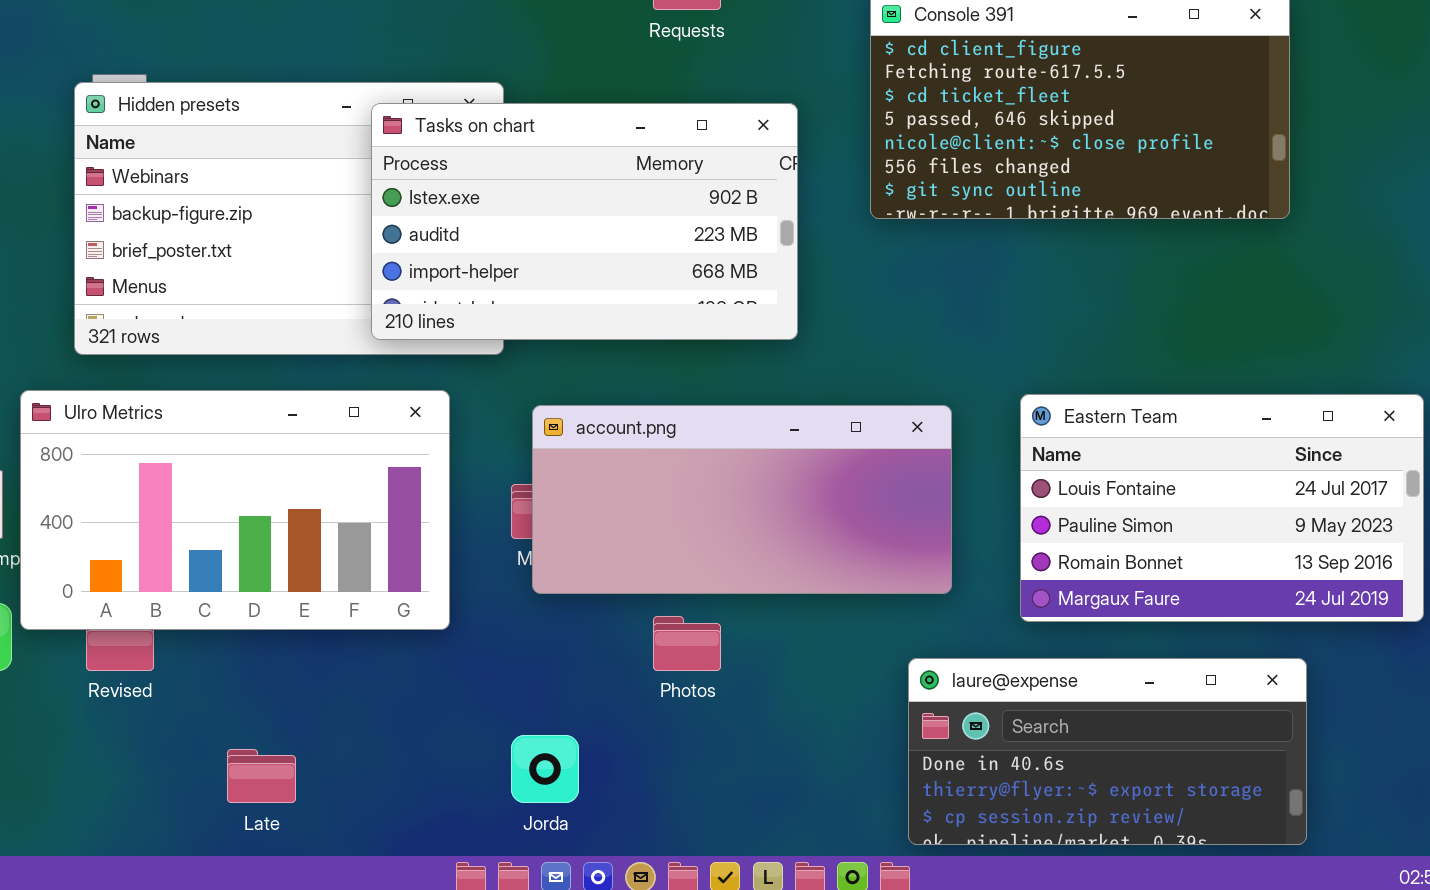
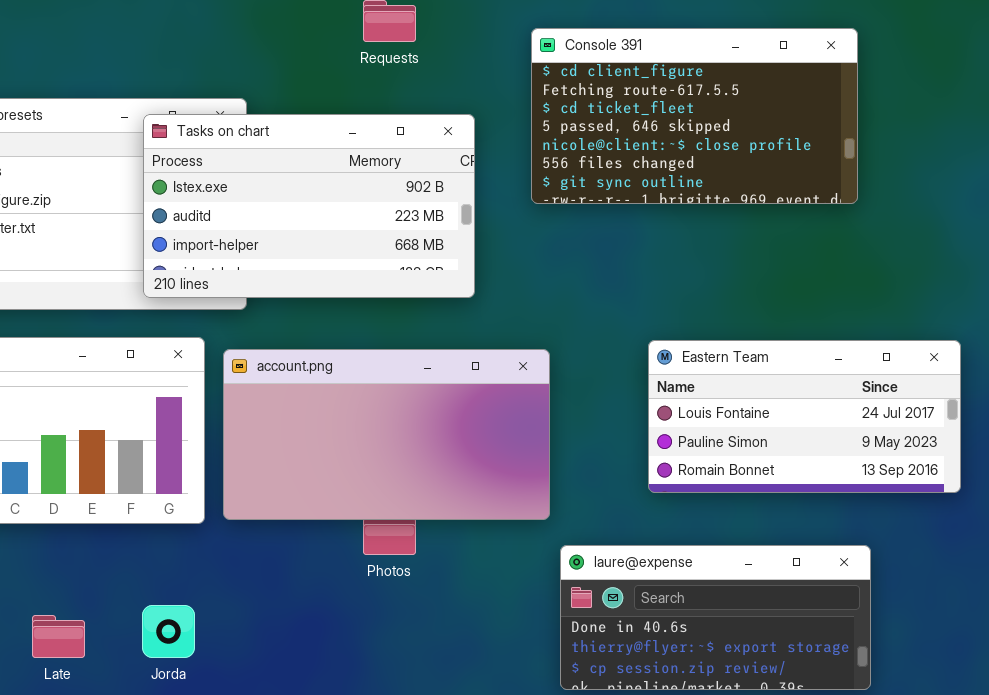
Eastern Team: [1020,394,1424,622] -> [648,340,961,493], resized
account.png: [532,405,952,594] -> [223,349,550,520], moved, resized
Jorda: [511,735,579,803] -> [142,605,195,658], moved

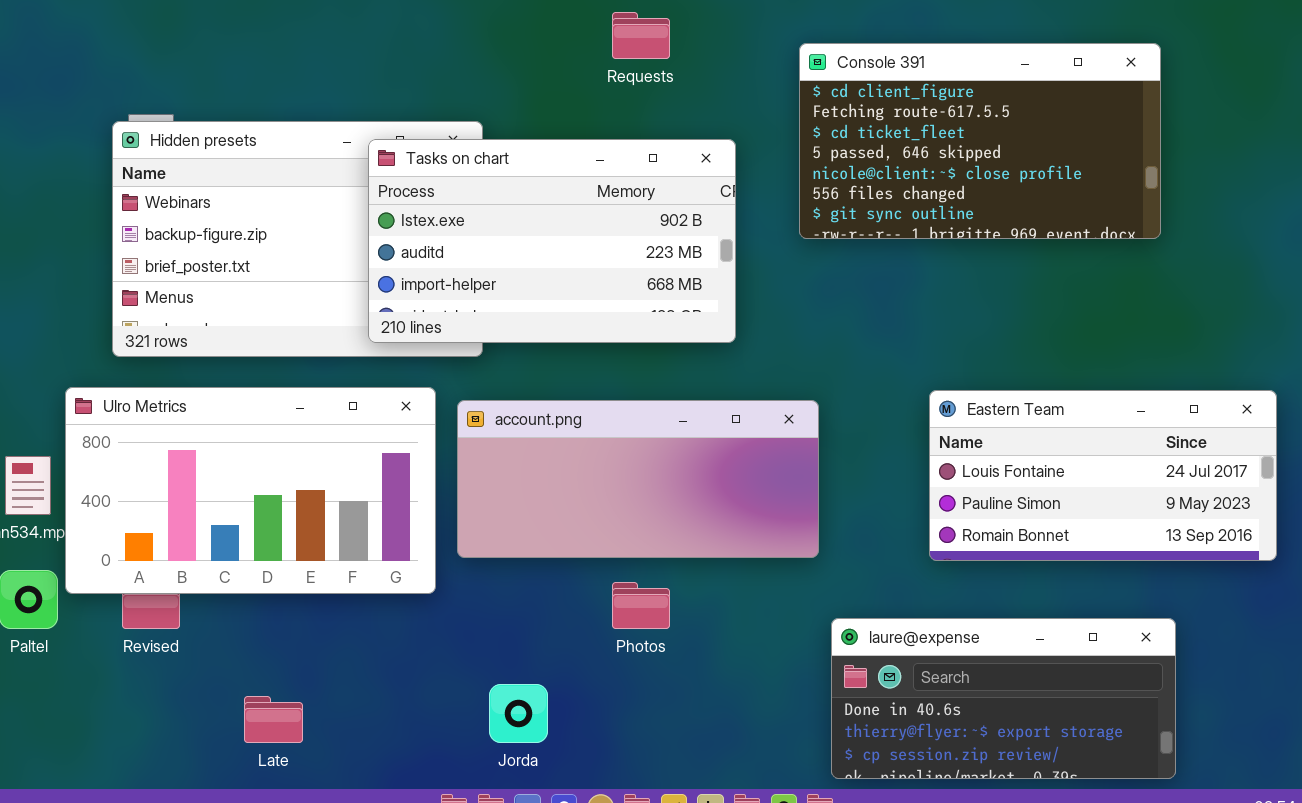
account.png: [223,349,550,520] -> [457,400,819,558], resized
Jorda: [142,605,195,658] -> [489,684,548,743], moved

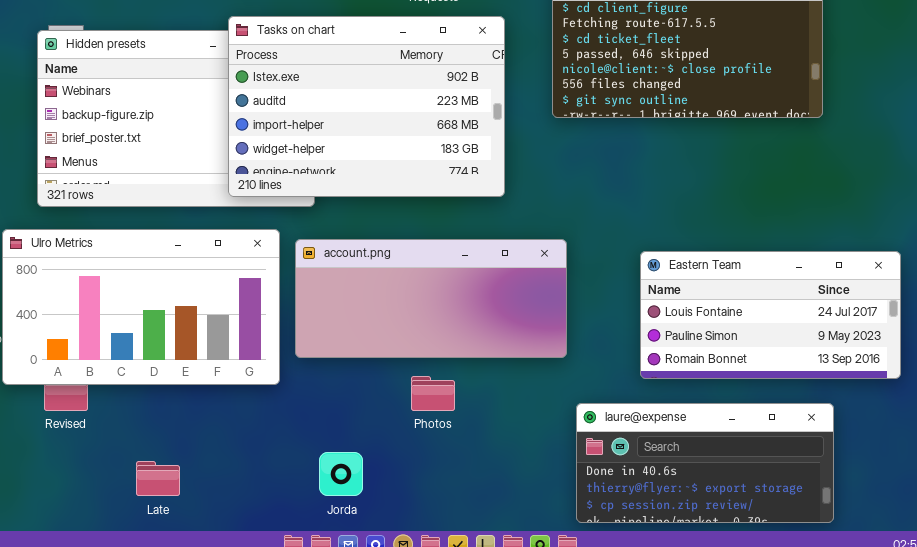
Tasks on chart: [368,139,736,343] -> [228,16,505,197], resized
Eastern Team: [929,390,1277,561] -> [640,251,901,379], moved

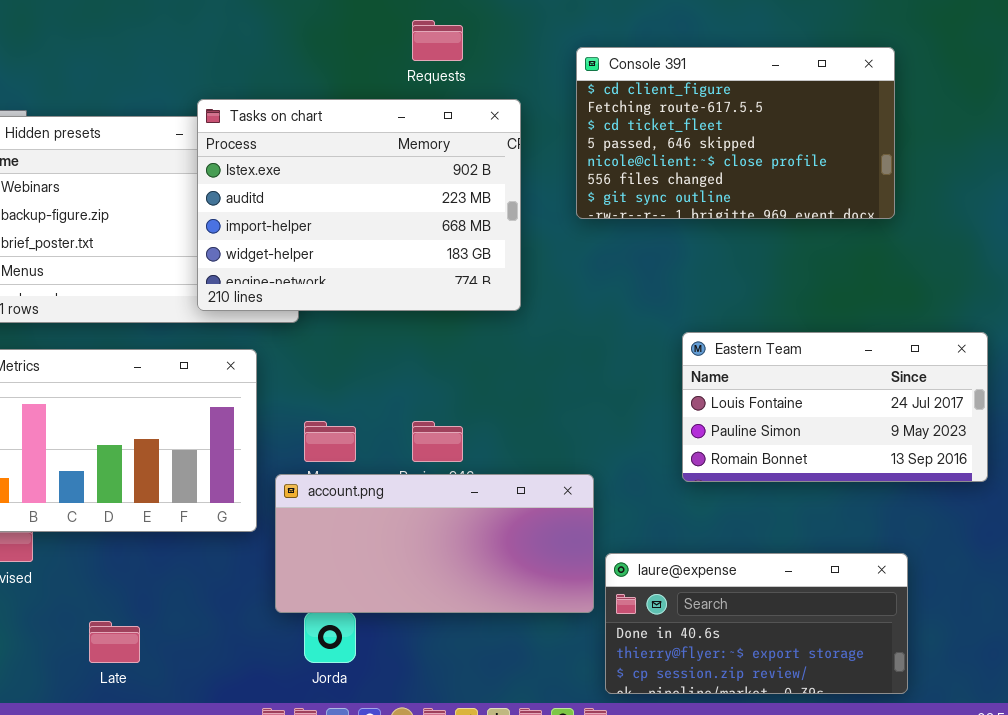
account.png: [295,239,567,358] -> [275,474,594,613], moved
Eastern Team: [640,251,901,379] -> [682,332,988,482], moved

